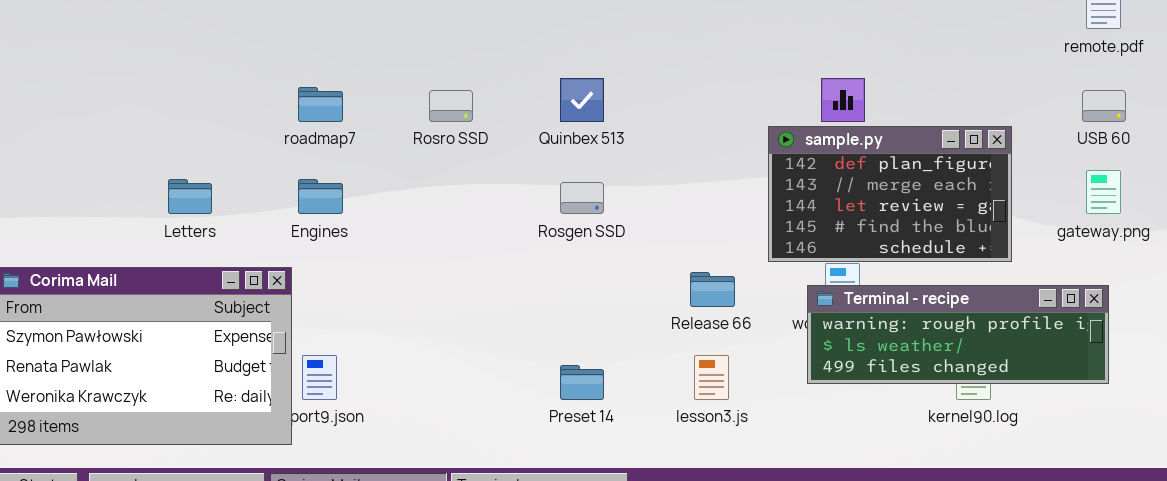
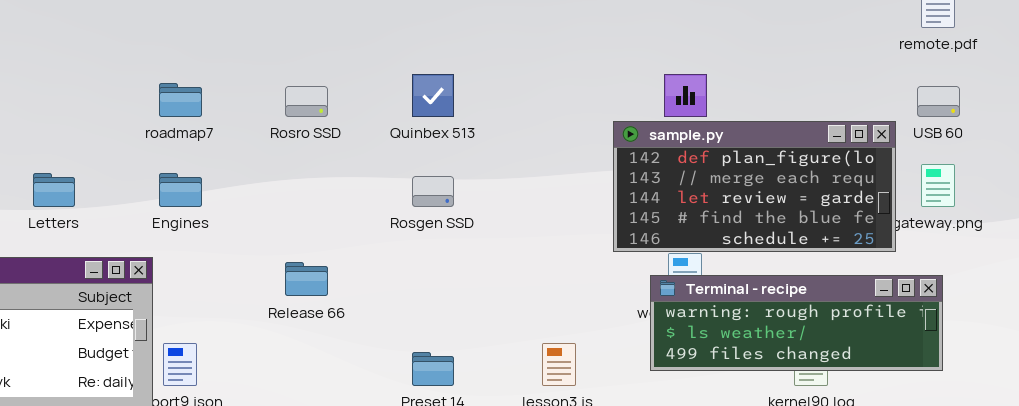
sample.py: [768,126,1012,262] -> [613,121,896,252], resized
Release 66: [690,272,735,307] -> [285,262,328,296], moved

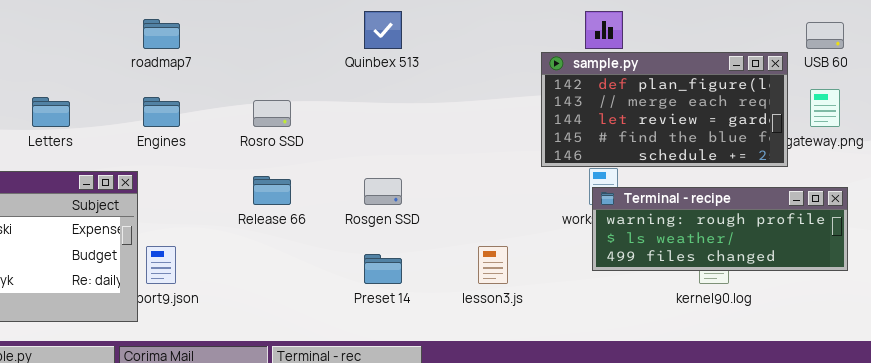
Rosro SSD: [285,86,328,117] -> [253,100,291,127], moved
Rosgen SSD: [412,176,454,207] -> [364,178,402,205], moved
Terminal - recipe: [650,275,943,371] -> [592,187,848,271], moved

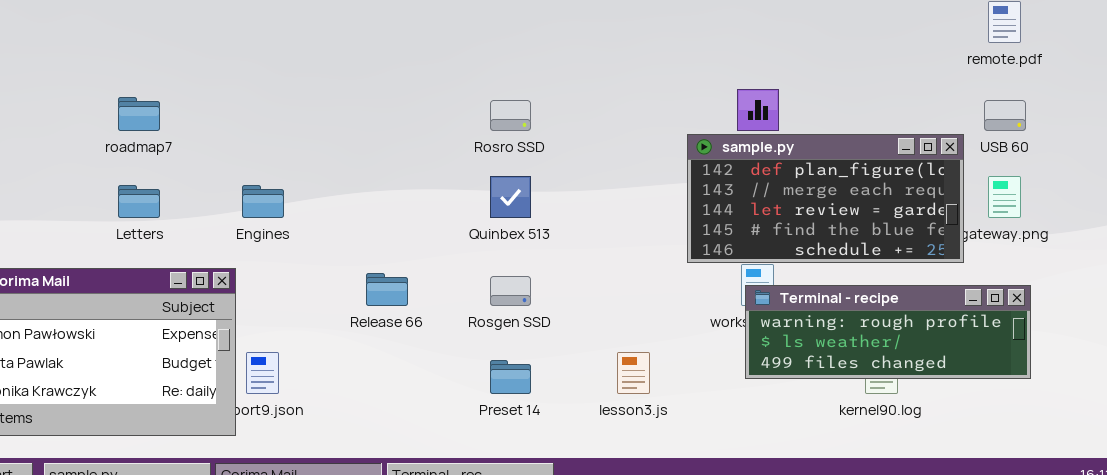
Quinbex 513: [364,11,402,49] -> [490,176,531,218], moved
roadmap7: [143,19,180,49] -> [118,97,160,131], moved
Rosro SSD: [253,100,291,127] -> [490,100,531,131], moved

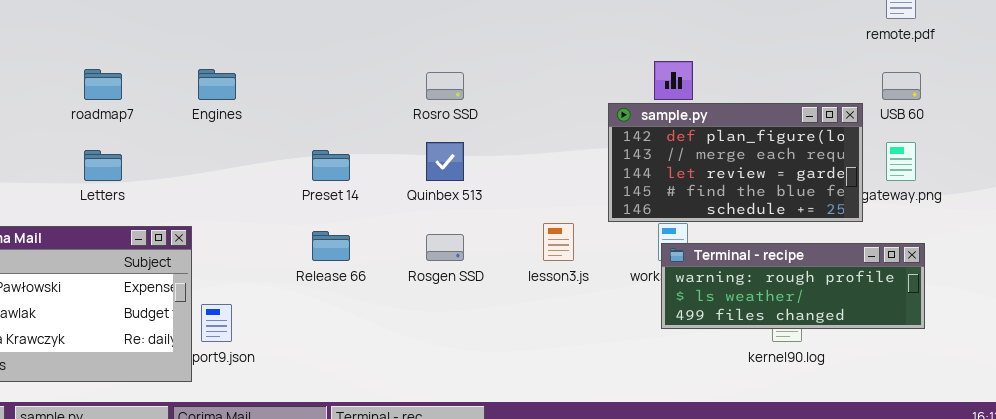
Engines: [242,185,284,218] -> [198,69,236,100], moved
lesson3.js: [617,352,650,394] -> [543,223,574,261], moved
Preset 14: [490,360,531,394] -> [312,150,350,181], moved

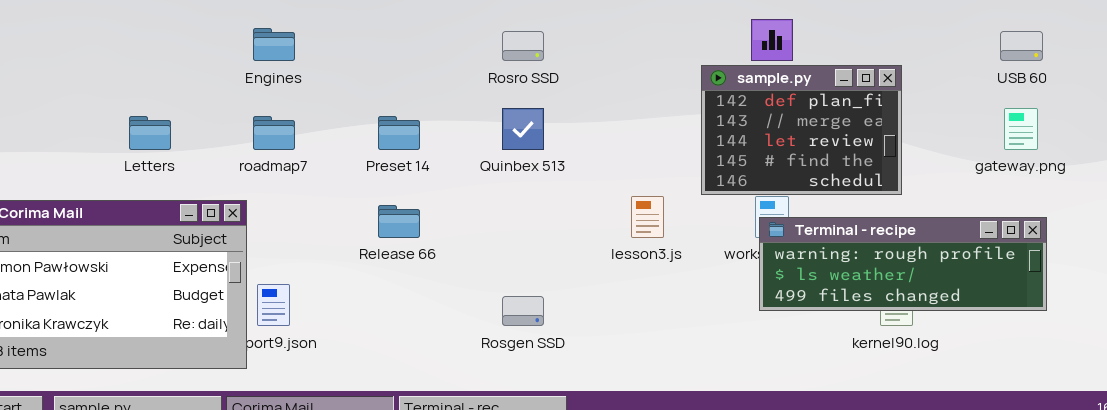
roadmap7: [84,69,122,100] -> [253,116,295,150], moved
sample.py: [608,103,863,222] -> [701,65,902,195], resized
Rosgen SSD: [426,234,464,261] -> [502,296,544,326], moved

